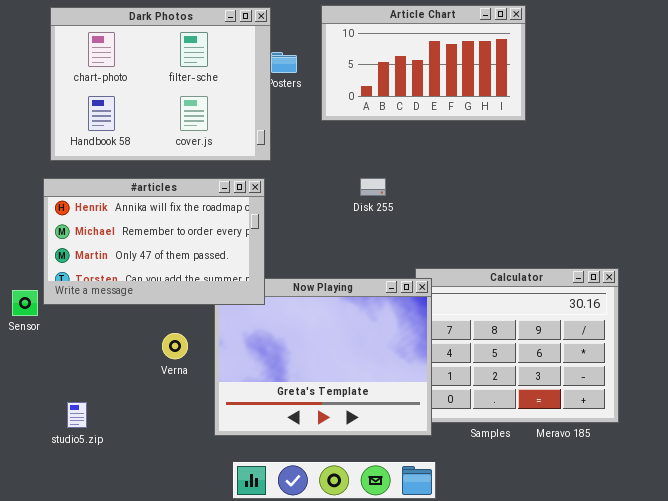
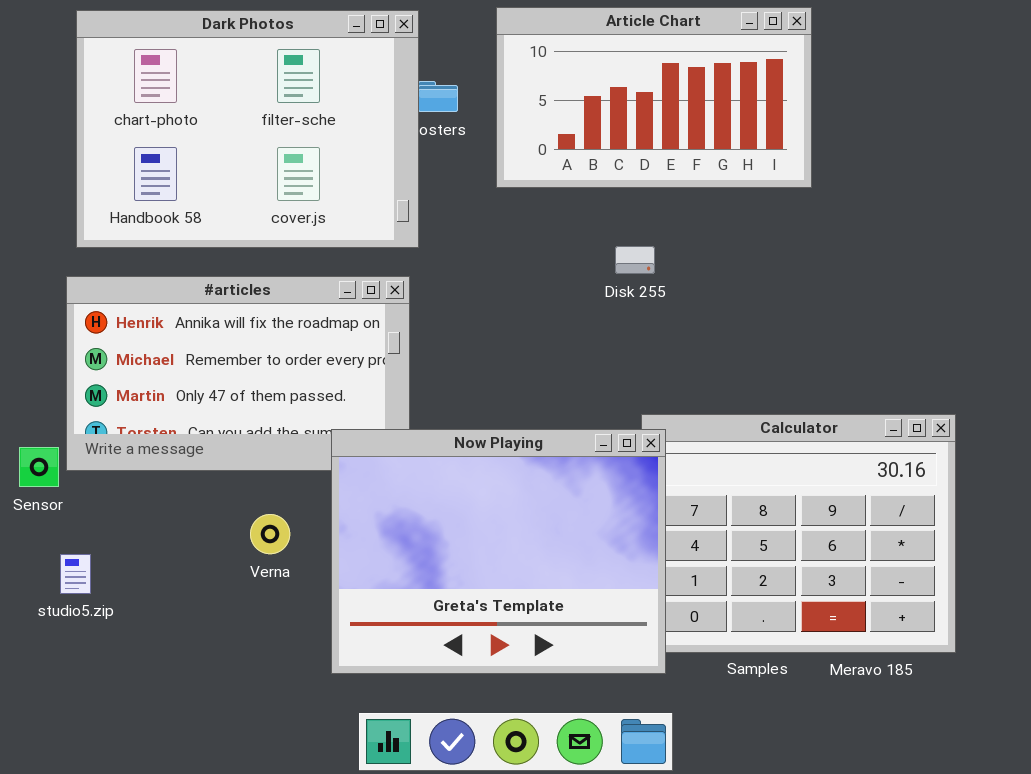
Disk 255: [360,178,386,196] -> [615,246,655,274], moved
Now Playing: [214,278,432,436] -> [331,429,666,674], raised
studio5.zip: [67,402,87,428] -> [60,554,91,594], moved

